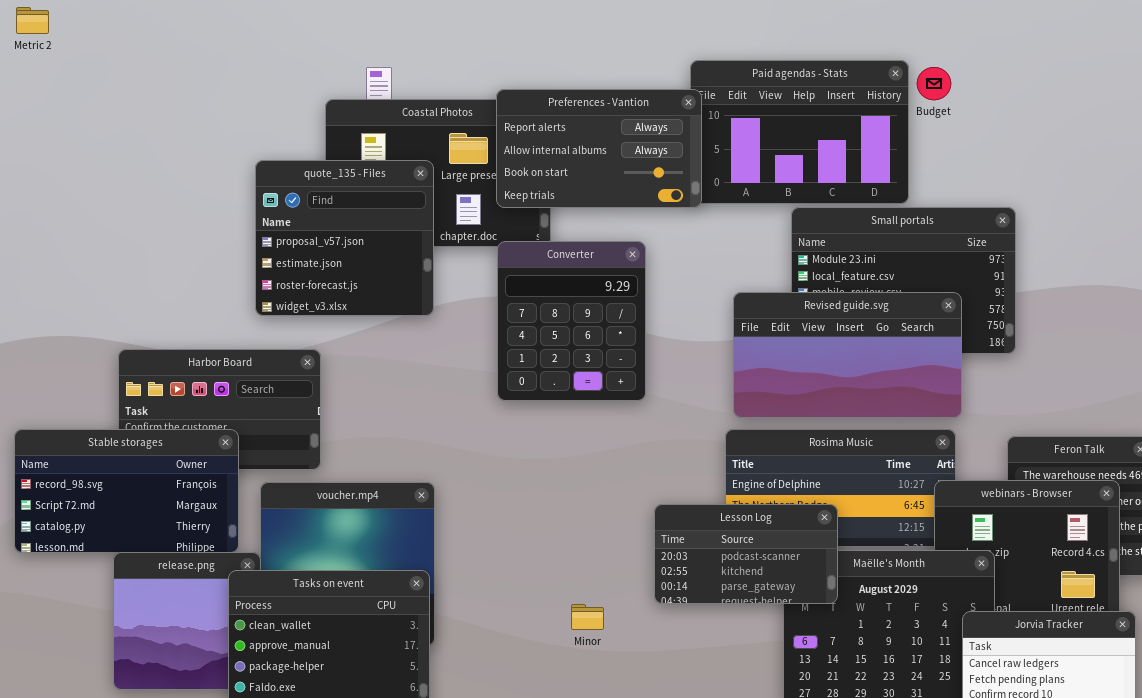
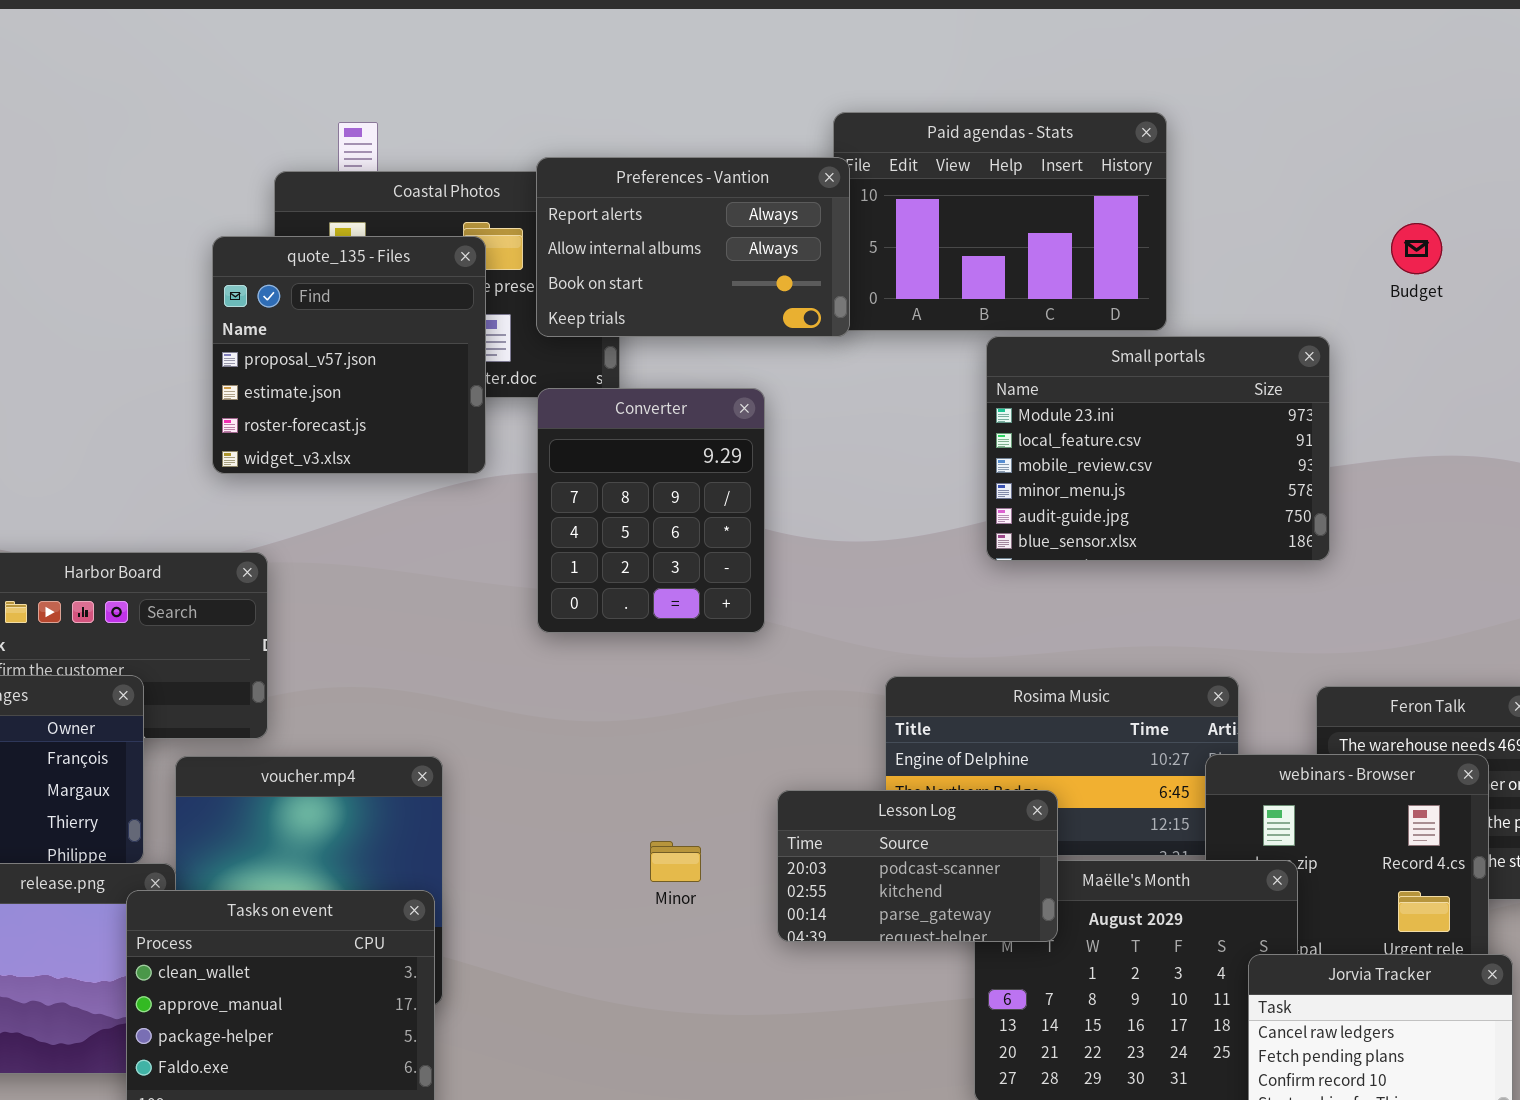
Budget: [917,67,951,100] -> [1391,223,1442,274], moved
quote_135 - Files: [255,160,434,316] -> [212,236,486,474], moved
Revised guide.svg: [733,292,962,418] -> none, closed
Minor: [571,604,604,630] -> [650,841,701,882], moved

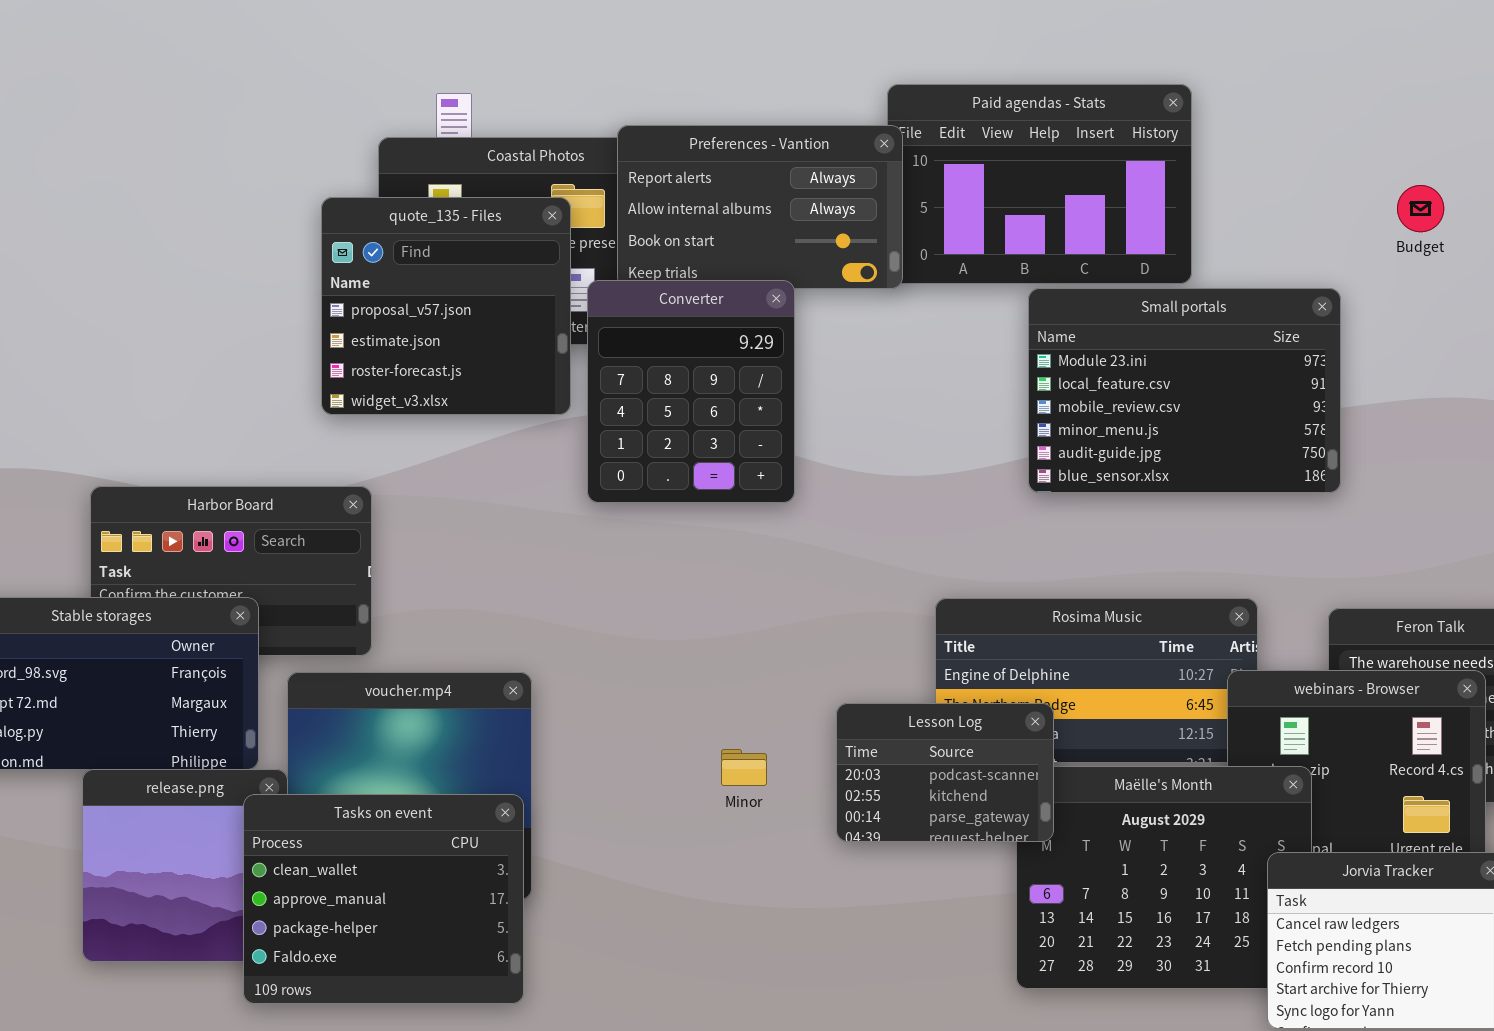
Converter: [537,388,765,633] -> [587,280,795,503], moved
Lesson Log: [777,790,1058,942] -> [836,703,1054,842], resized

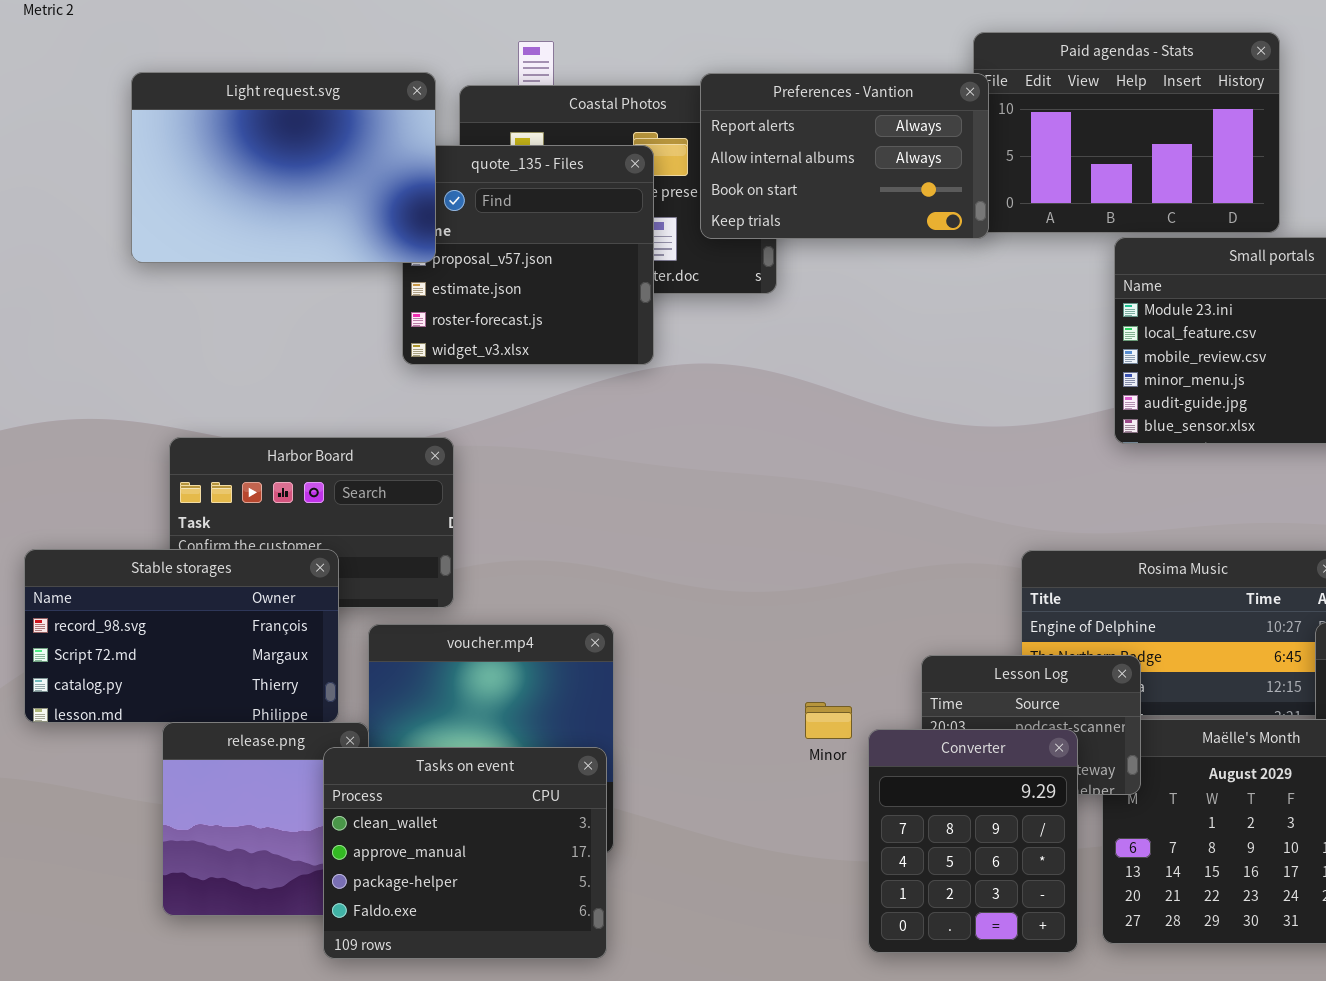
Light request.svg: none -> [131,72,436,263], opened
Converter: [587,280,795,503] -> [868,729,1078,953], moved

